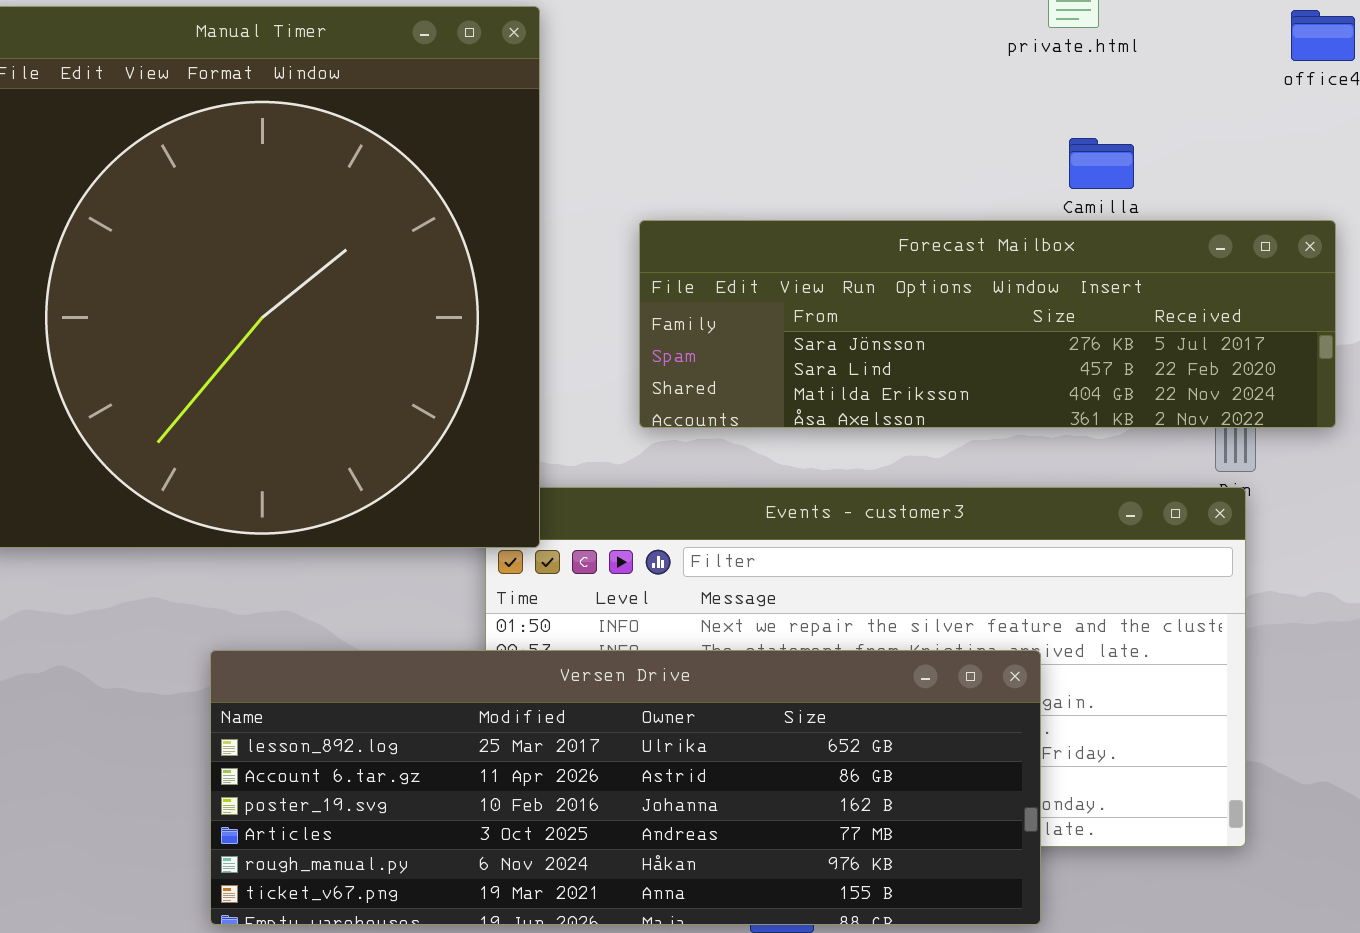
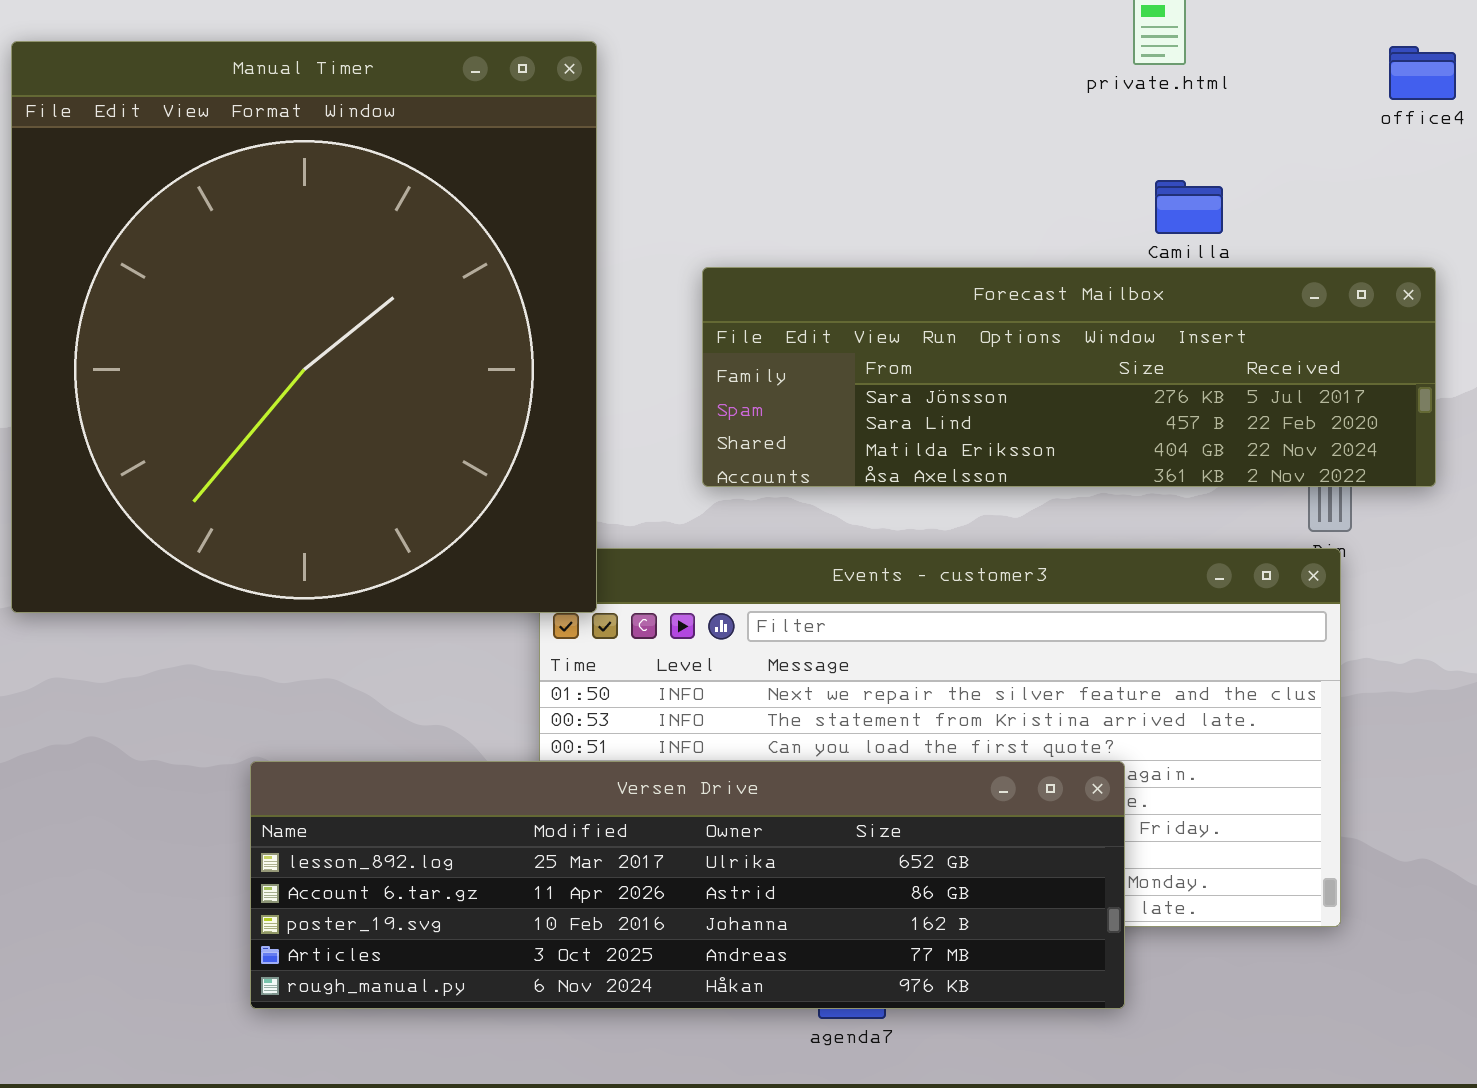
Versen Drive: [210,650,1041,925] -> [250,761,1125,1009], resized

